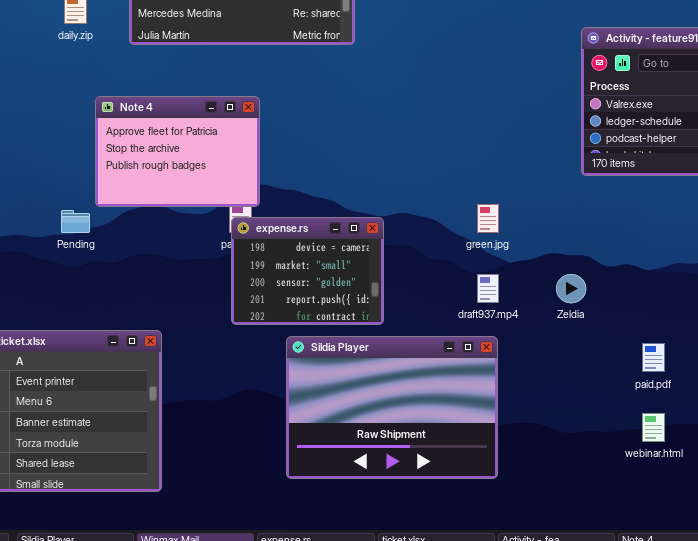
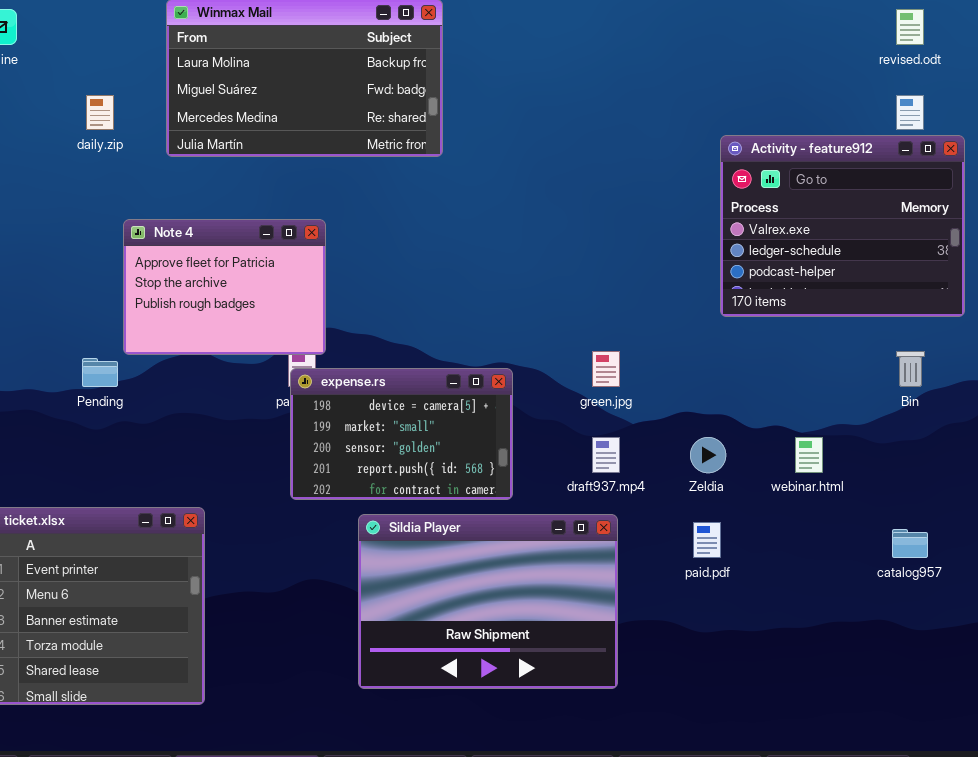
expense.rs: [231,217,384,325] -> [290,368,513,500], resized
paid.pdf: [642,343,665,372] -> [693,522,721,558], moved
webinar.html: [642,413,665,442] -> [795,437,823,473], moved

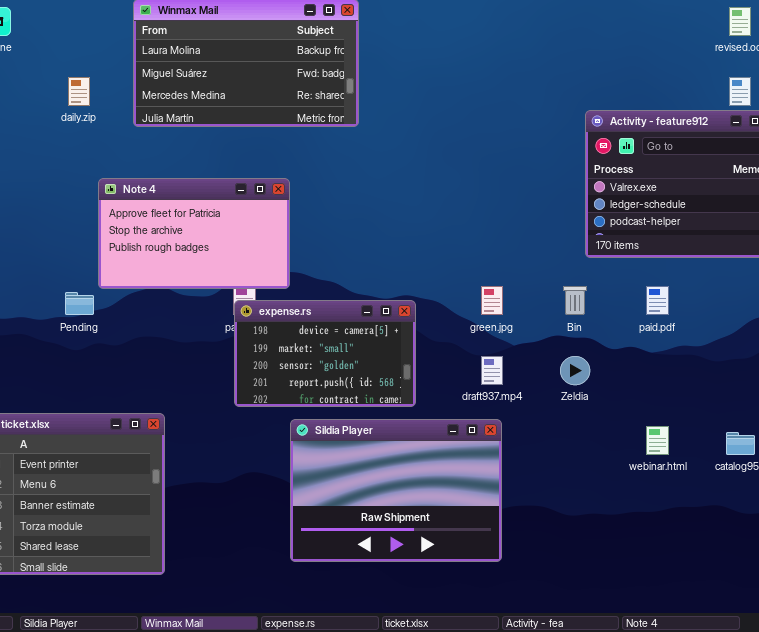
Note 4: [123,219,326,355] -> [98,178,290,289], resized
Bin: [896,351,925,387] -> [563,286,587,315], moved
webinar.html: [795,437,823,473] -> [646,426,669,455], moved
paid.pdf: [693,522,721,558] -> [646,286,669,315], moved

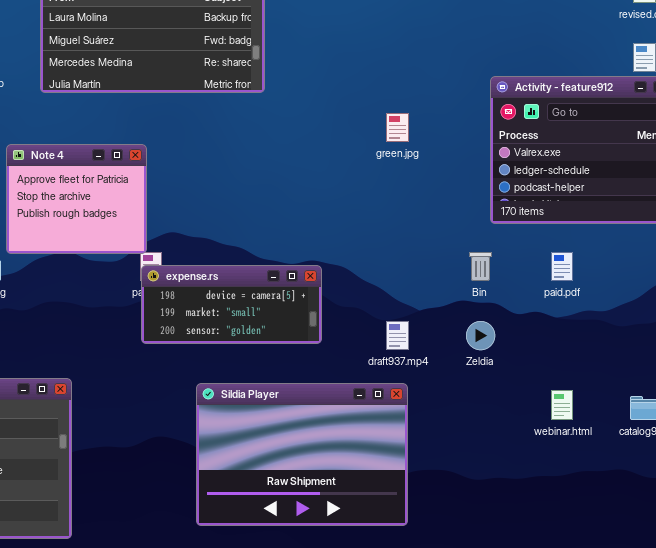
Note 4: [98,178,290,289] -> [6,144,147,254], resized
green.jpg: [481,286,503,315] -> [386,113,409,142], moved
expense.rs: [234,300,416,407] -> [141,265,322,344], resized

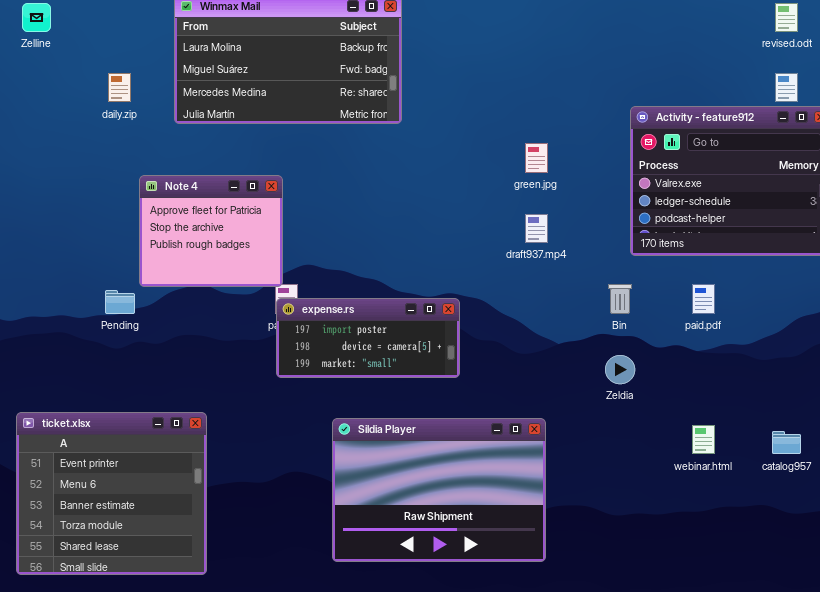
expense.rs: [141,265,322,344] -> [276,298,460,378], scrolled up 1 row
draft937.mp4: [386,321,409,350] -> [525,214,548,243], moved

